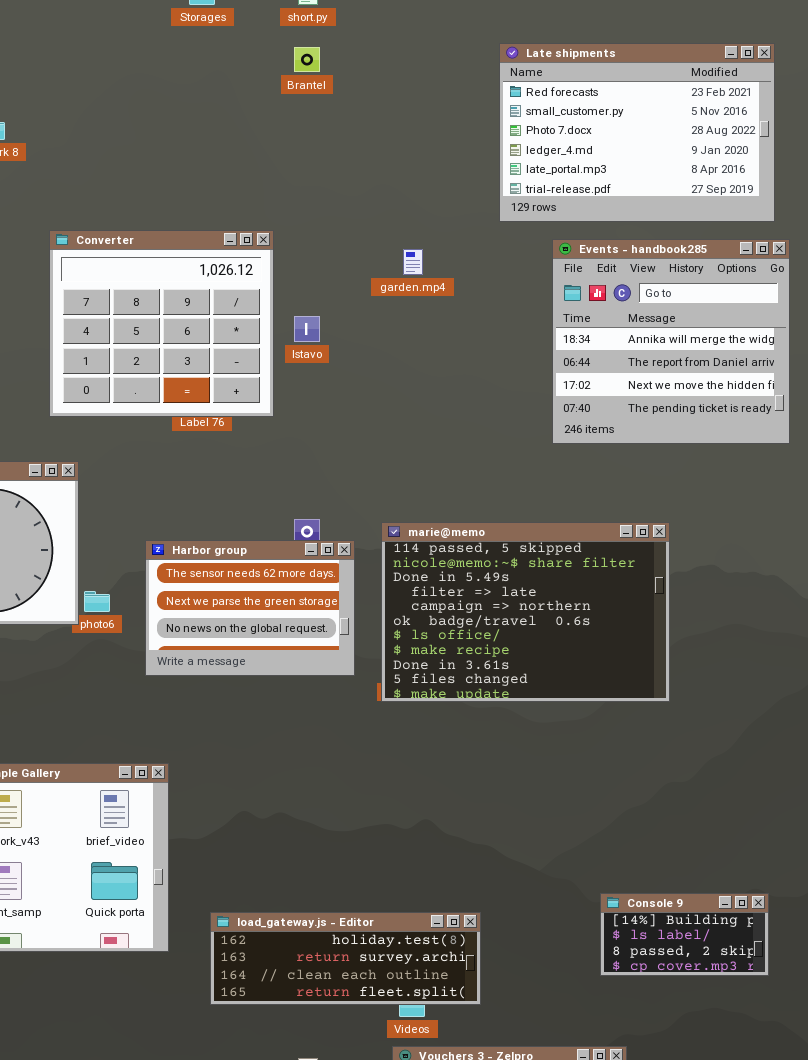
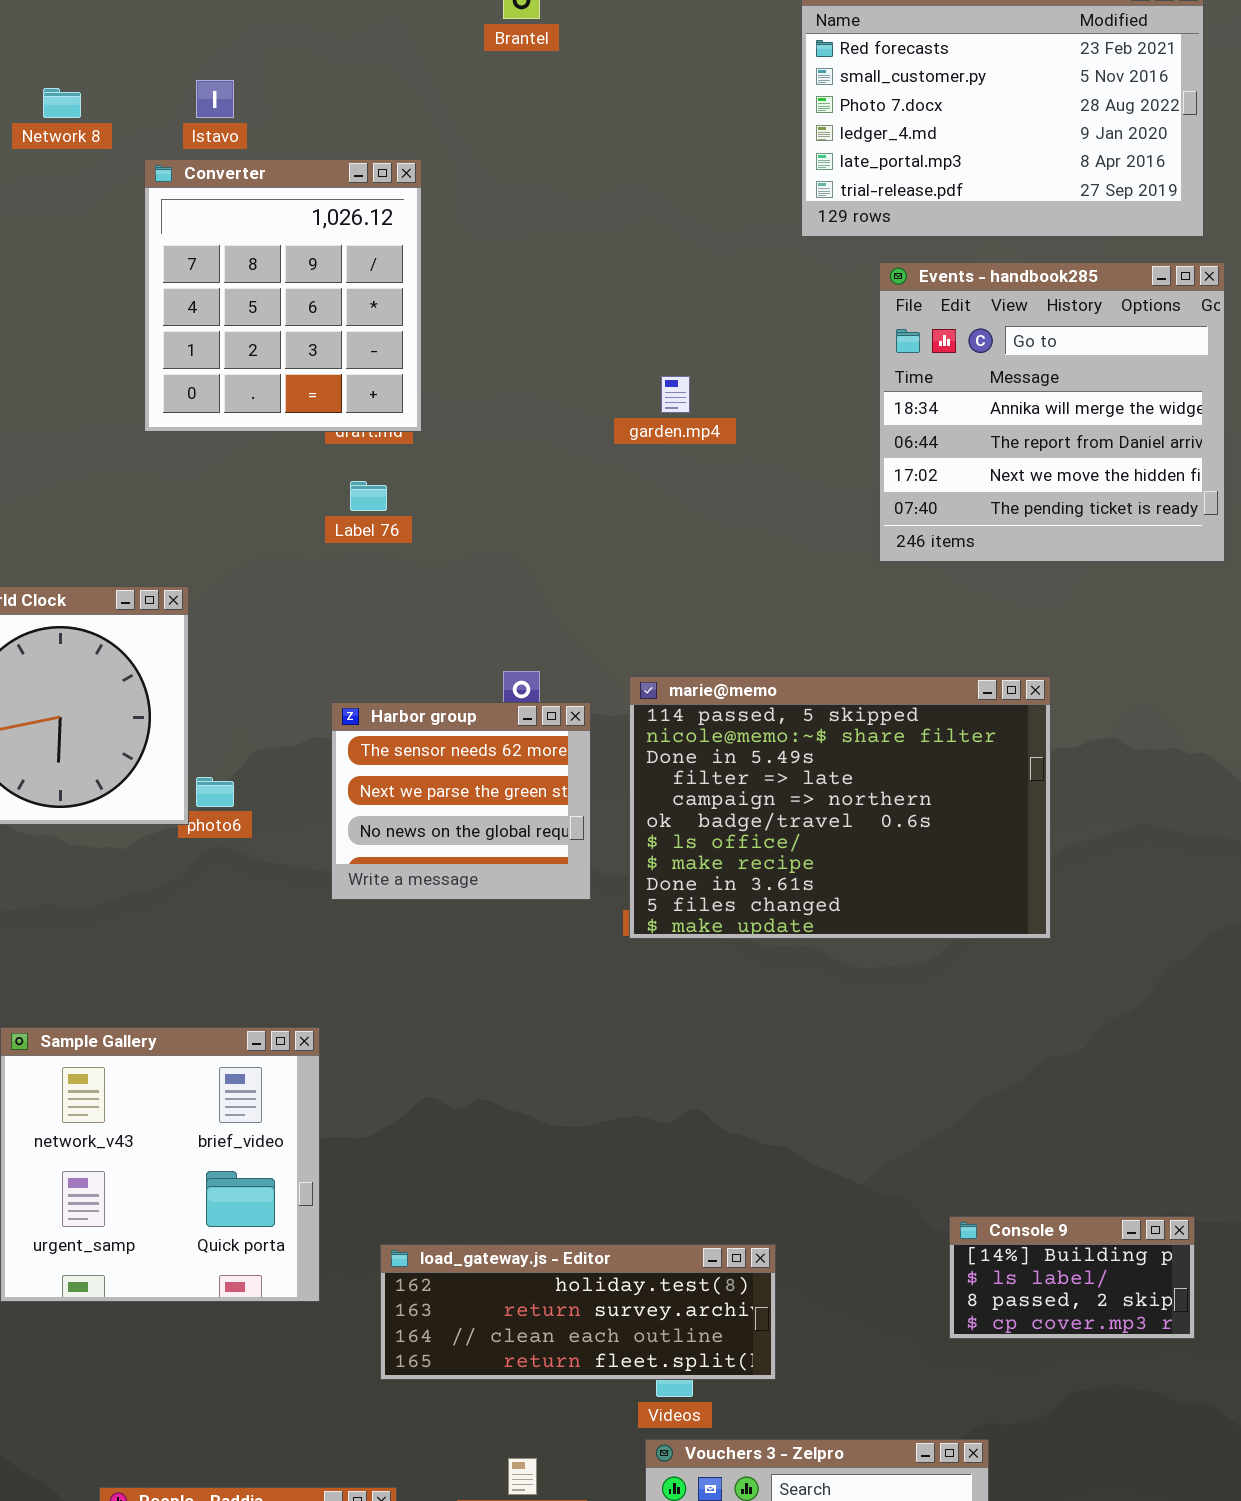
Converter: [49,230,274,417] -> [144,159,422,432], moved, resized
garden.mp4: [403,249,423,275] -> [661,376,690,413], moved
Istavo: [294,316,320,342] -> [196,80,234,118], moved
Harbor group: [145,540,355,676] -> [331,702,591,900], resized

